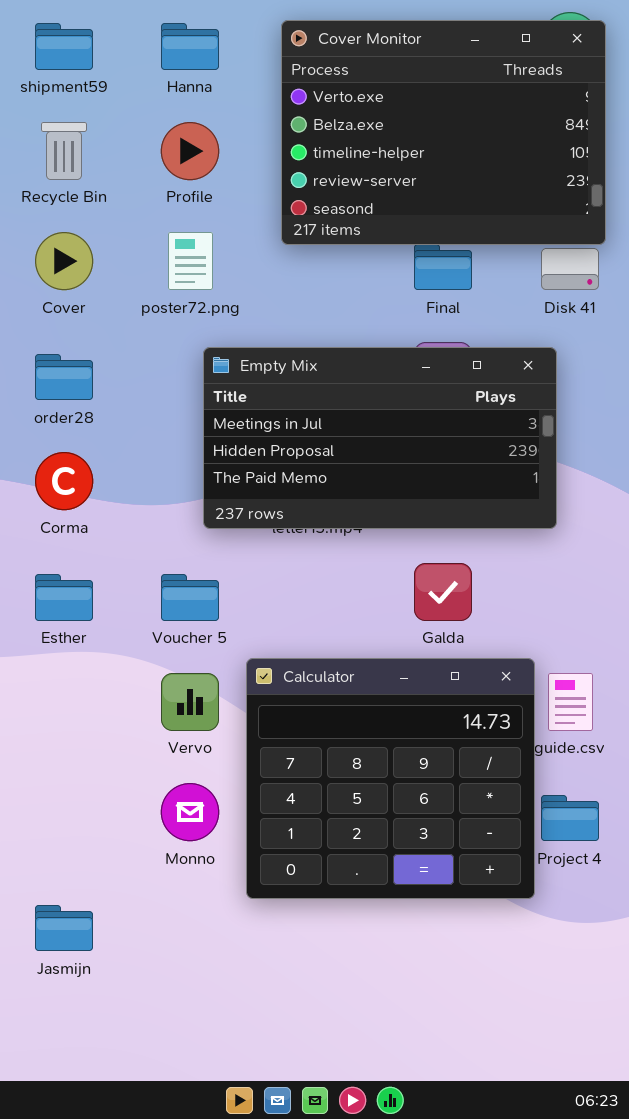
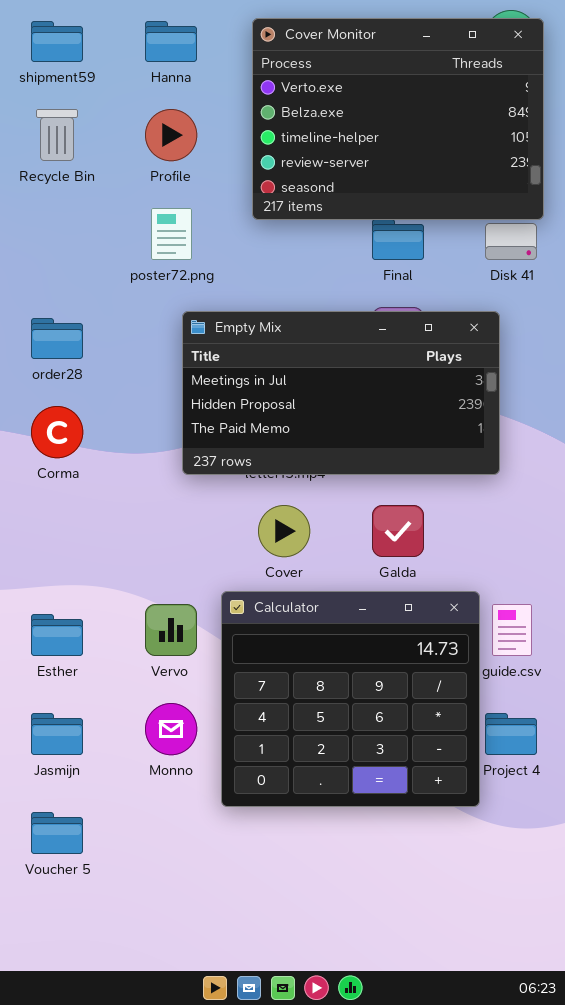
Cover: [35,232,93,290] -> [258,505,310,557], moved
Esther: [35,574,93,621] -> [31,614,83,656], moved
Voucher 5: [161,574,219,621] -> [31,812,83,854], moved
Jasmijn: [35,905,93,951] -> [31,713,83,755], moved

